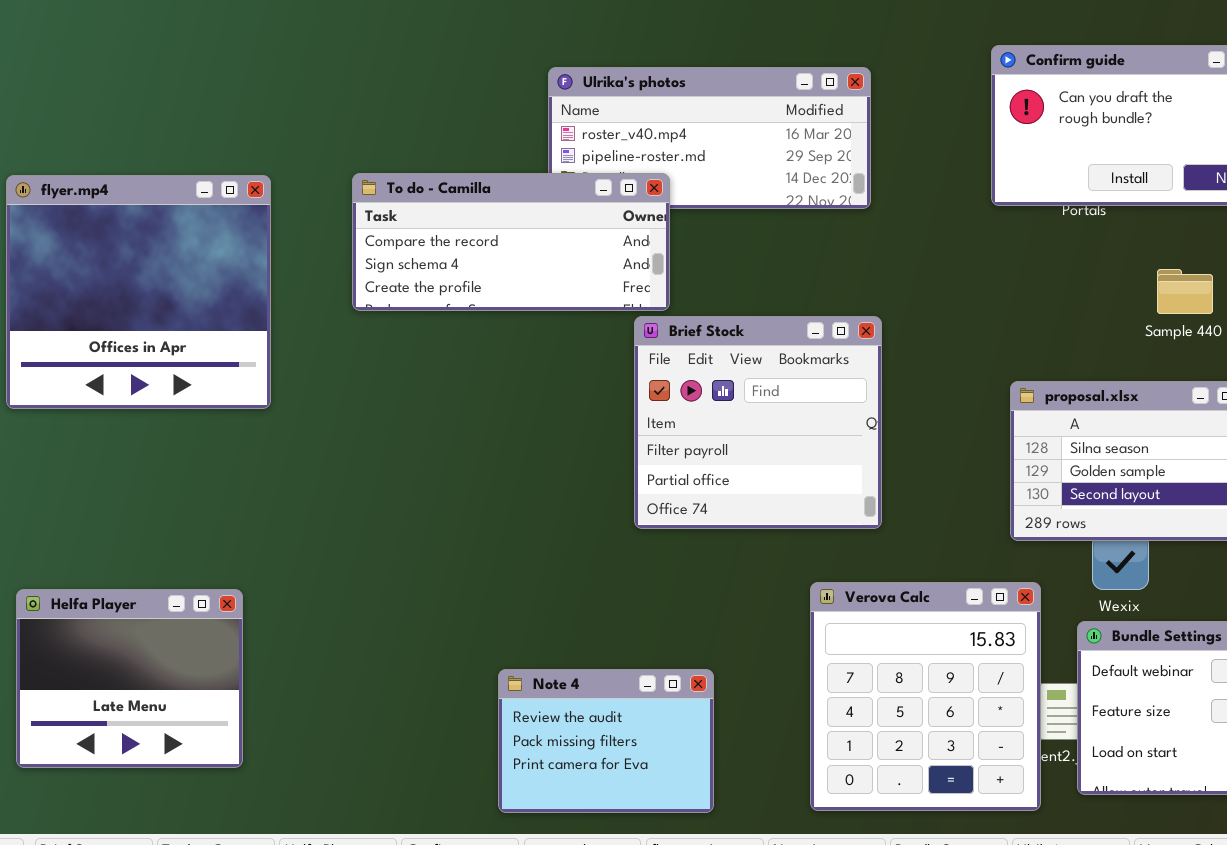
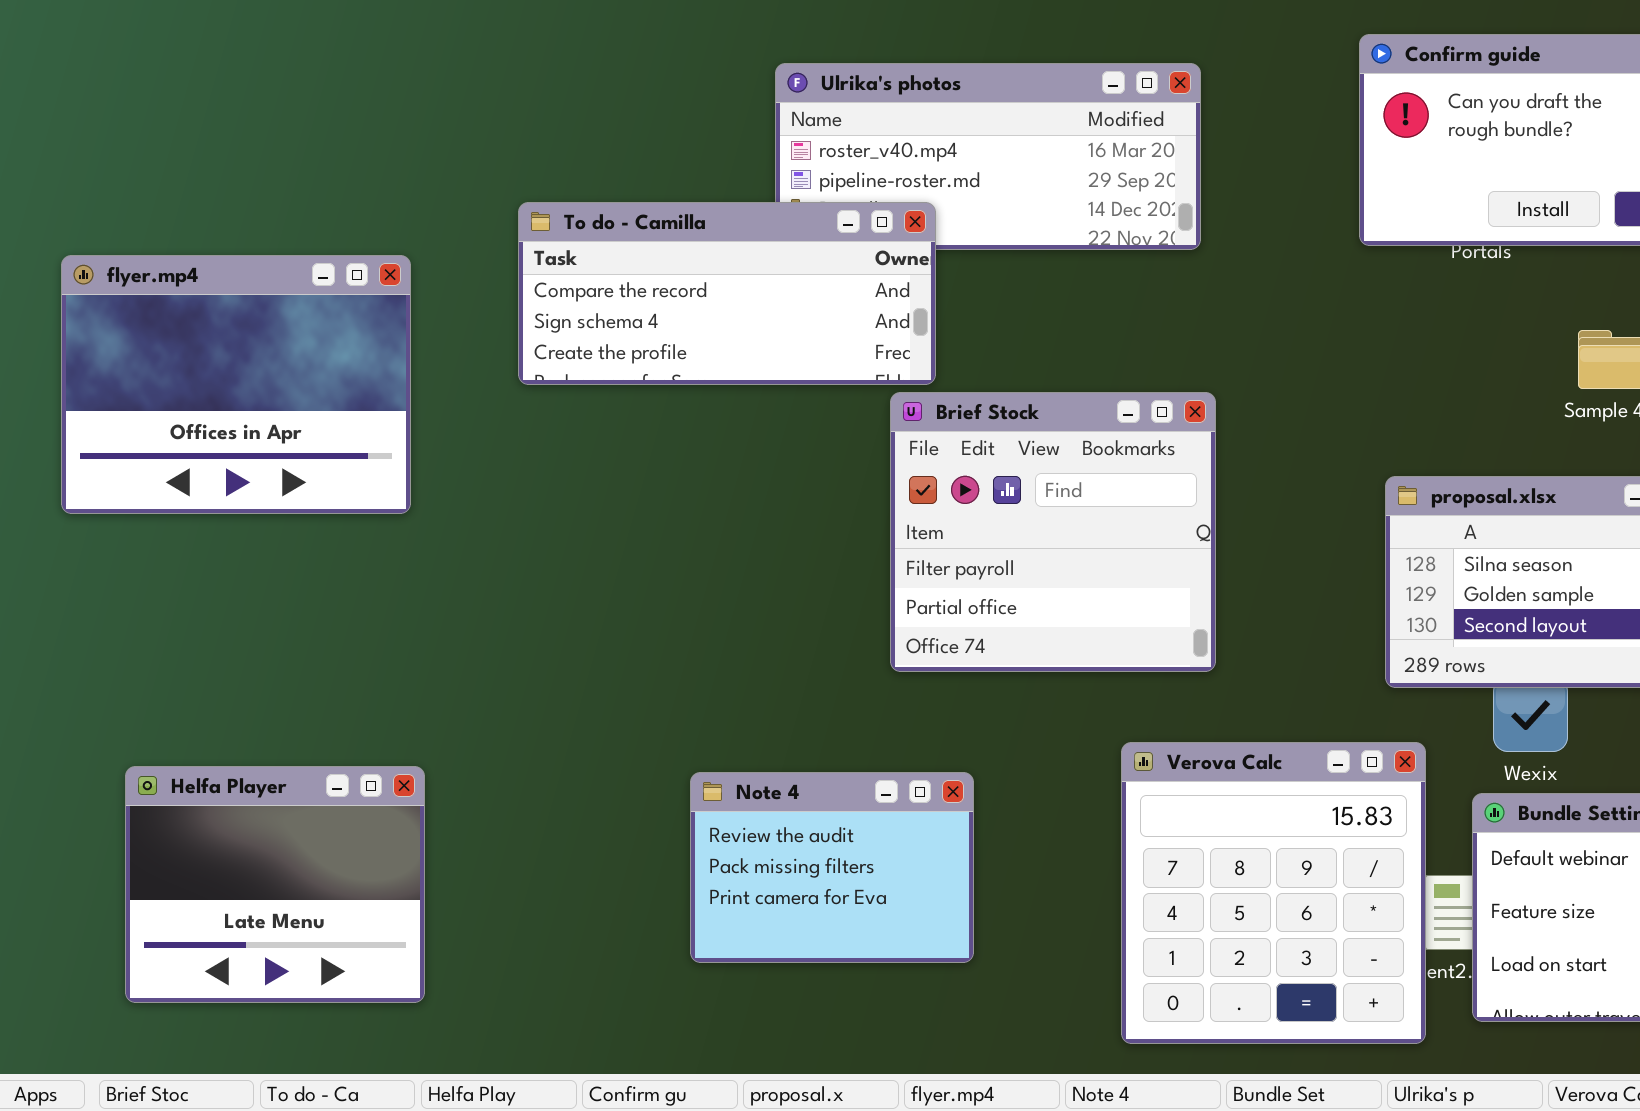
flyer.mp4: [6,175,271,409] -> [61,255,411,514], resized
Helfa Player: [16,589,243,768] -> [125,766,425,1003], moved
Note 4: [498,669,714,813] -> [690,772,974,963], moved

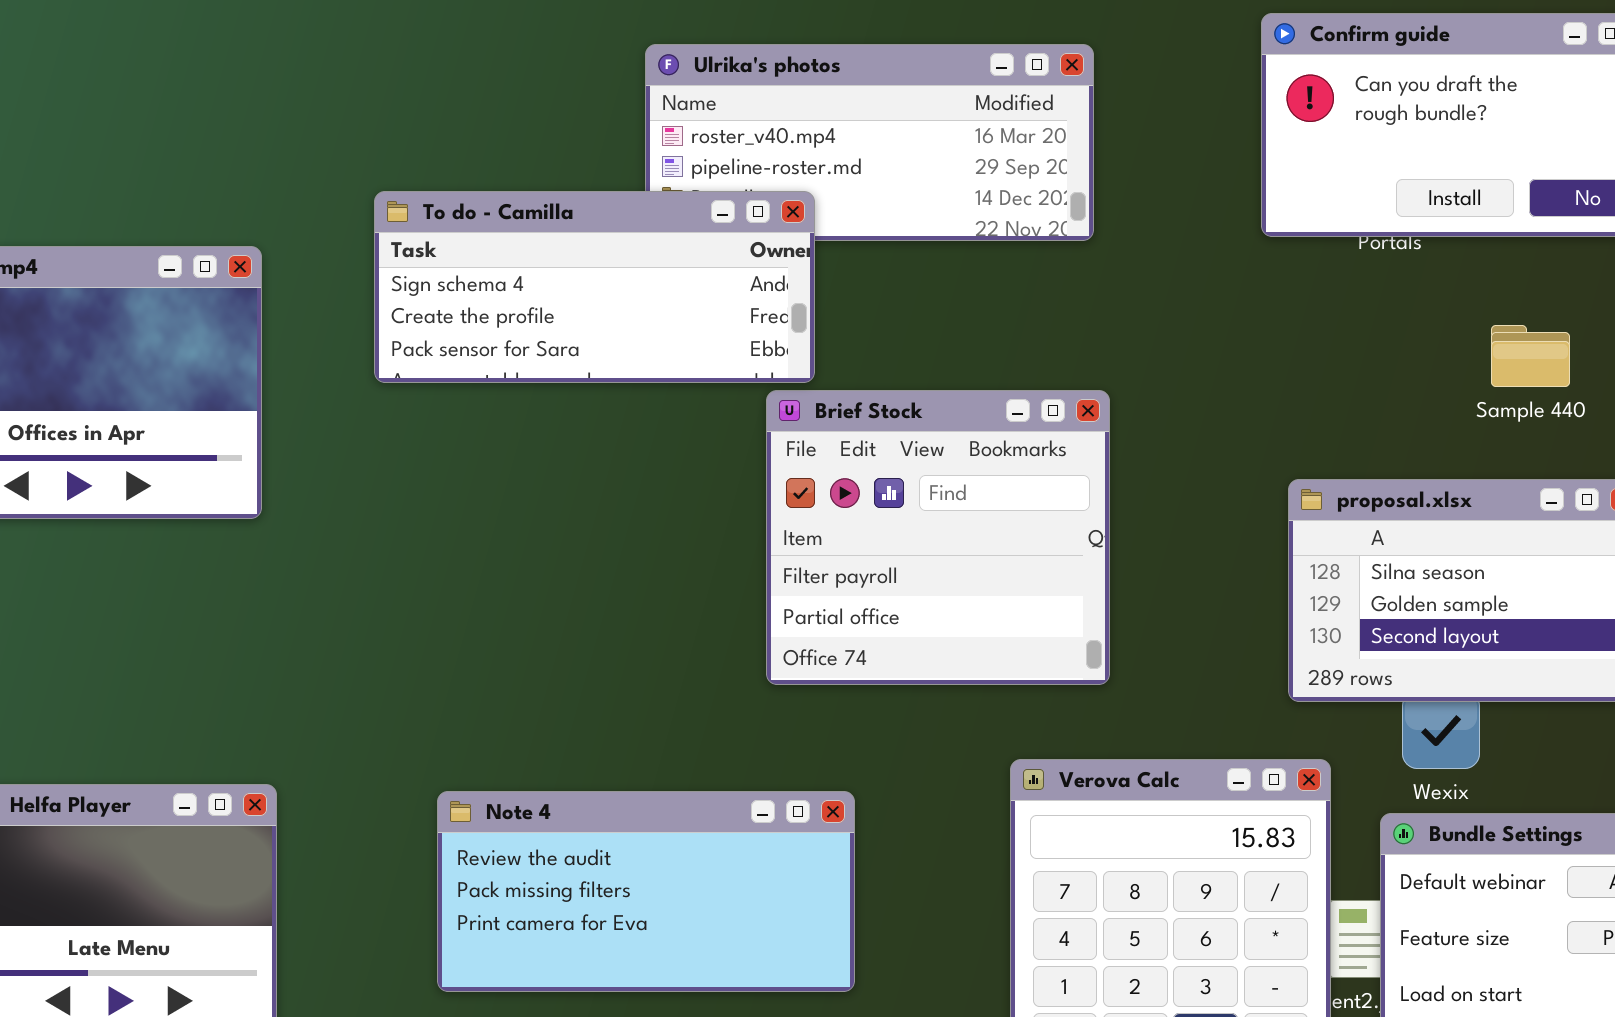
To do - Camilla: [518,202,936,385] -> [374,191,815,383], scrolled down 1 row
Note 4: [690,772,974,963] -> [437,791,855,992], resized

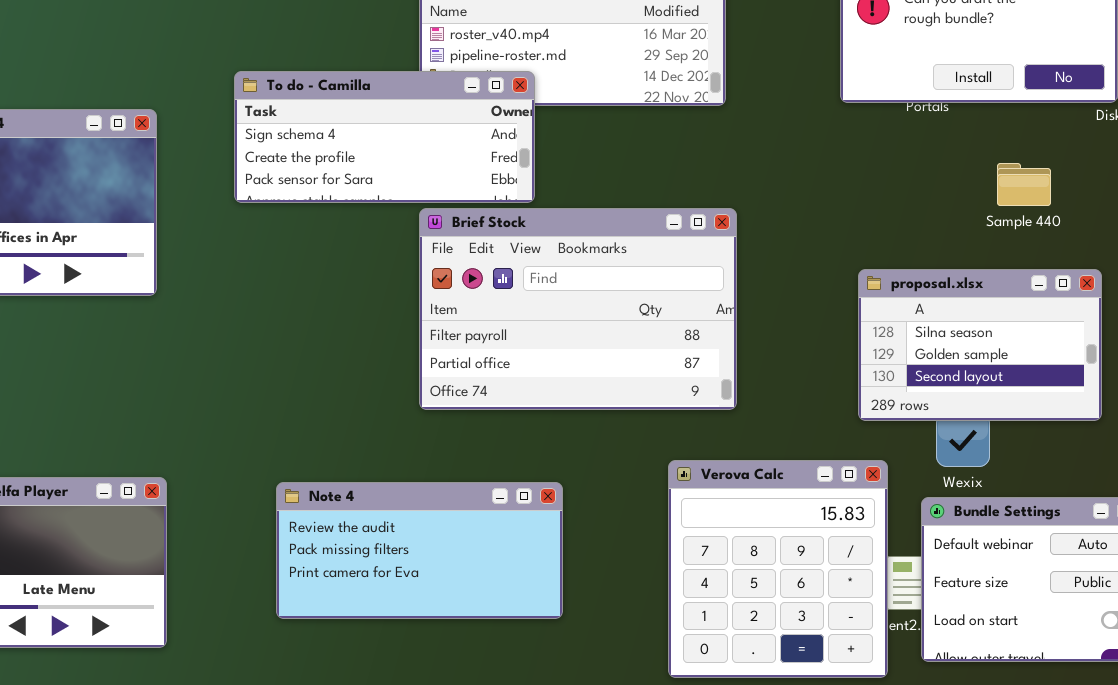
Brief Stock: [766,390,1110,685] -> [419,208,737,410], resized

